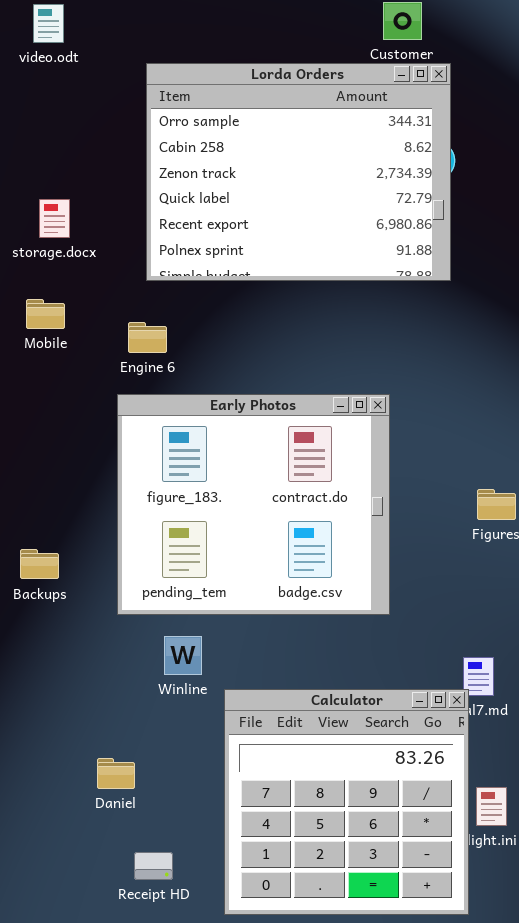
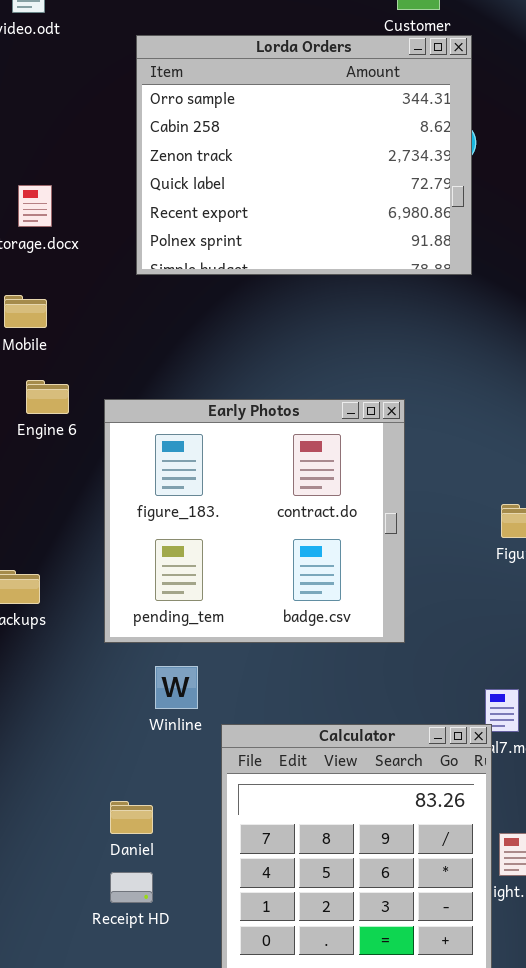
Engine 6: [128,322,167,353] -> [26,380,69,414], moved
Daniel: [97,758,135,789] -> [110,801,153,834], moved
Receipt HD: [134,852,173,880] -> [110,872,153,903], moved

